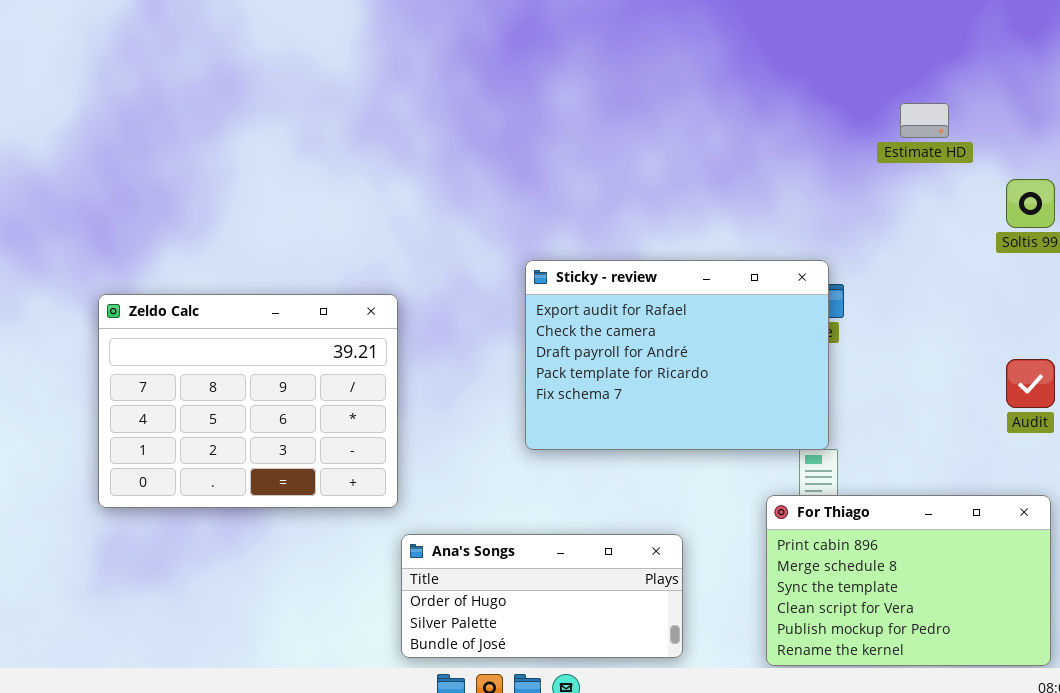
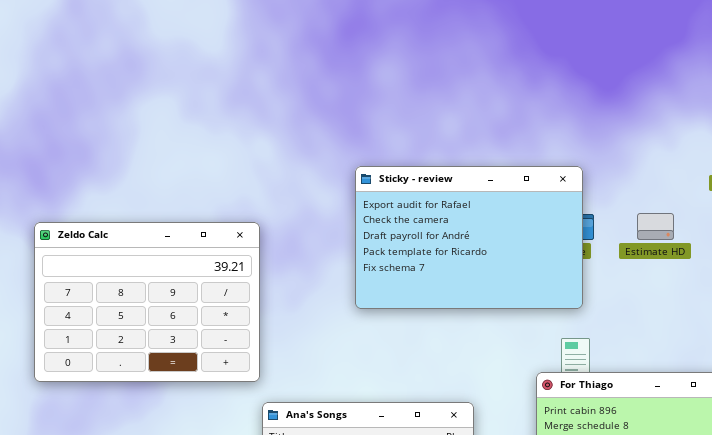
Estimate HD: [900,103,949,138] -> [637,213,674,240], moved
Sticky - review: [525,260,829,450] -> [355,166,583,309], moved

